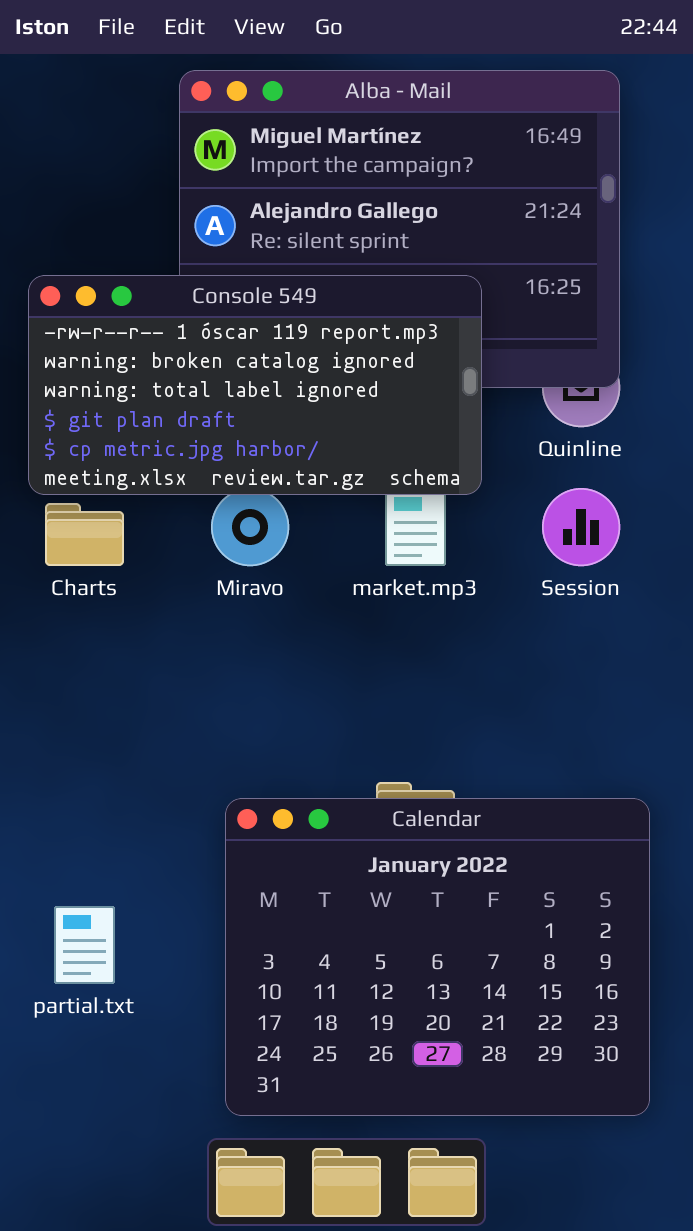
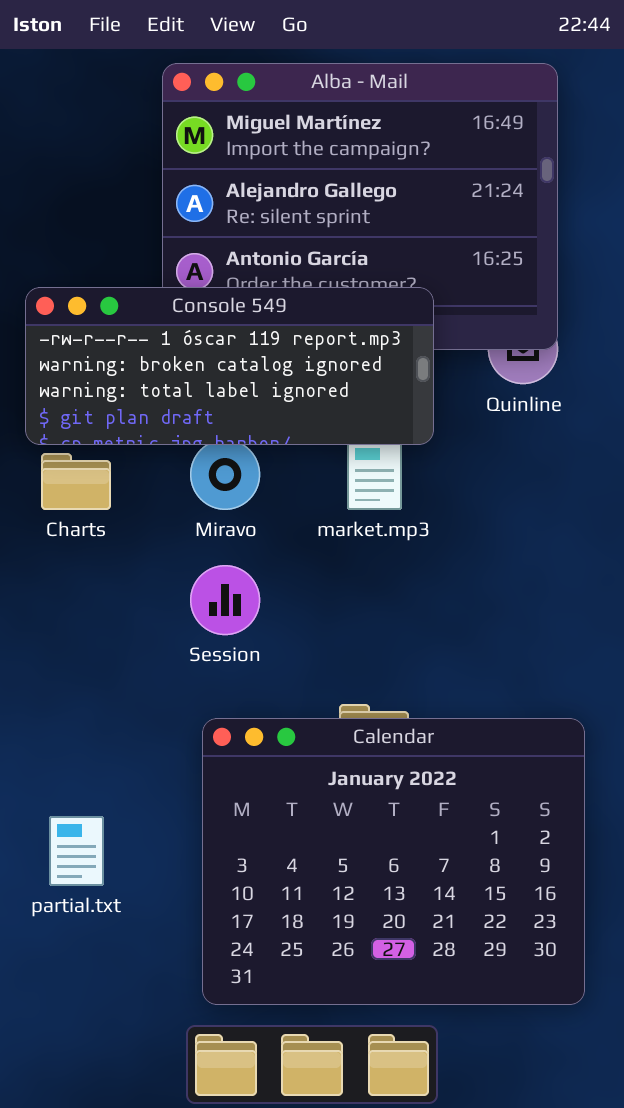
Console 549: [28,275,482,495] -> [25,287,434,445], resized
Session: [542,488,620,566] -> [190,565,260,635], moved

